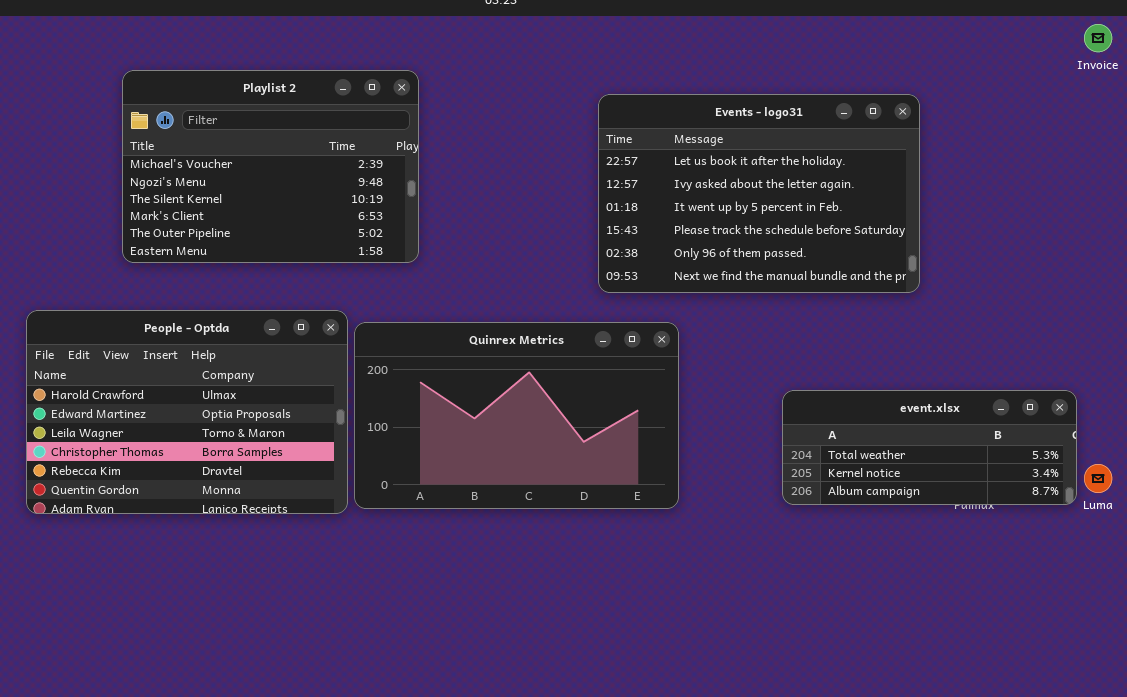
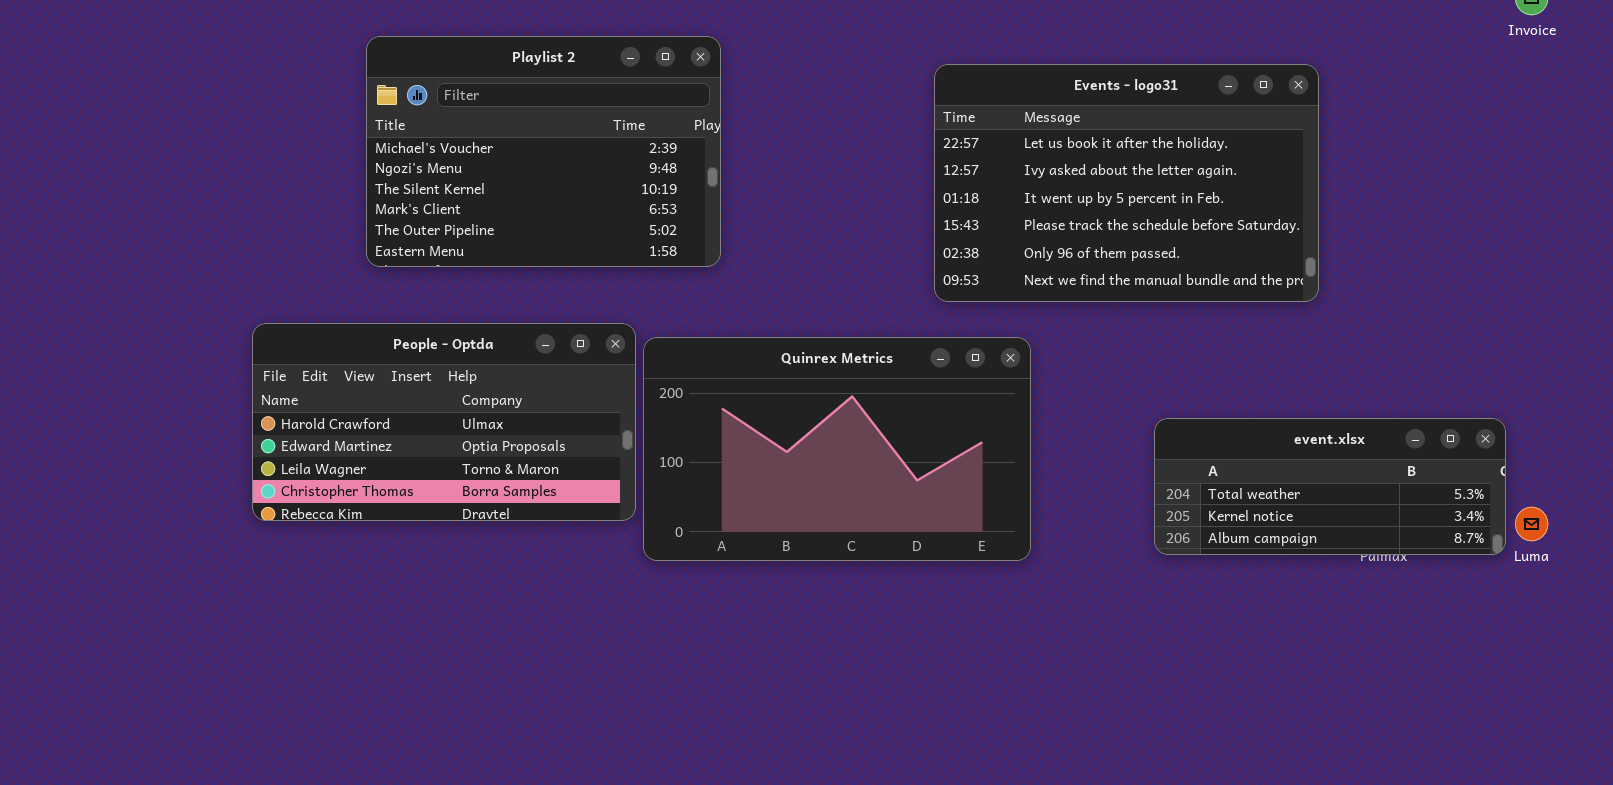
People - Optda: [26,310,348,514] -> [252,323,636,521], resized

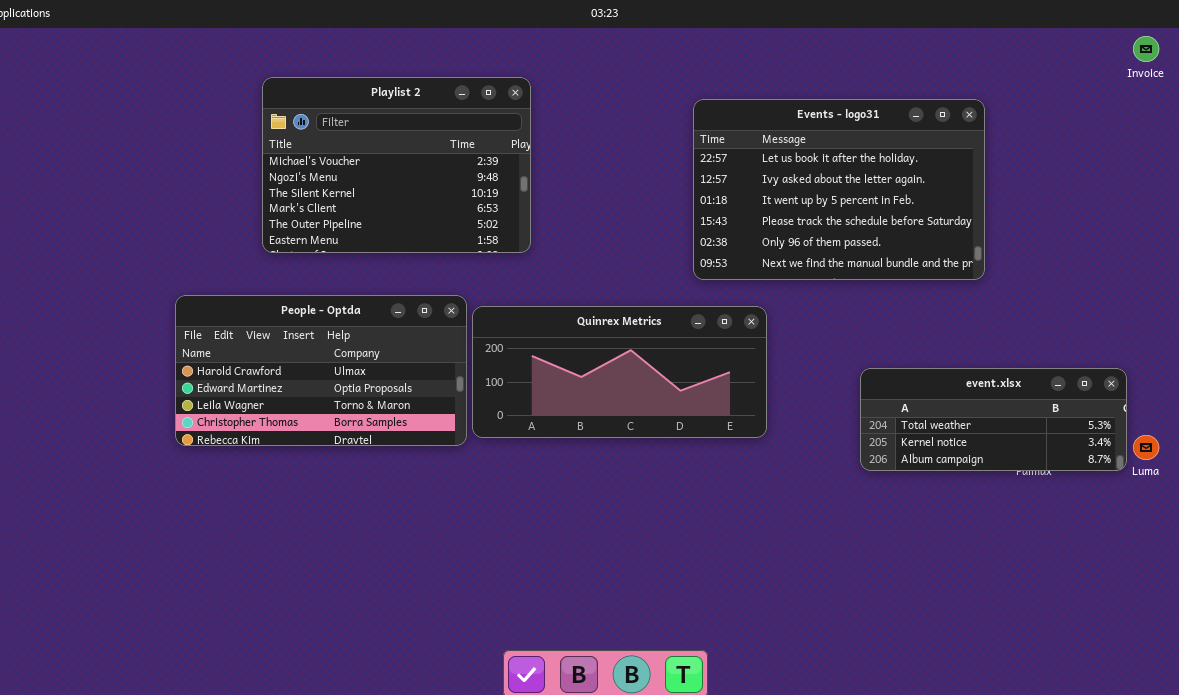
Quinrex Metrics: [643,337,1031,561] -> [472,306,767,438], resized

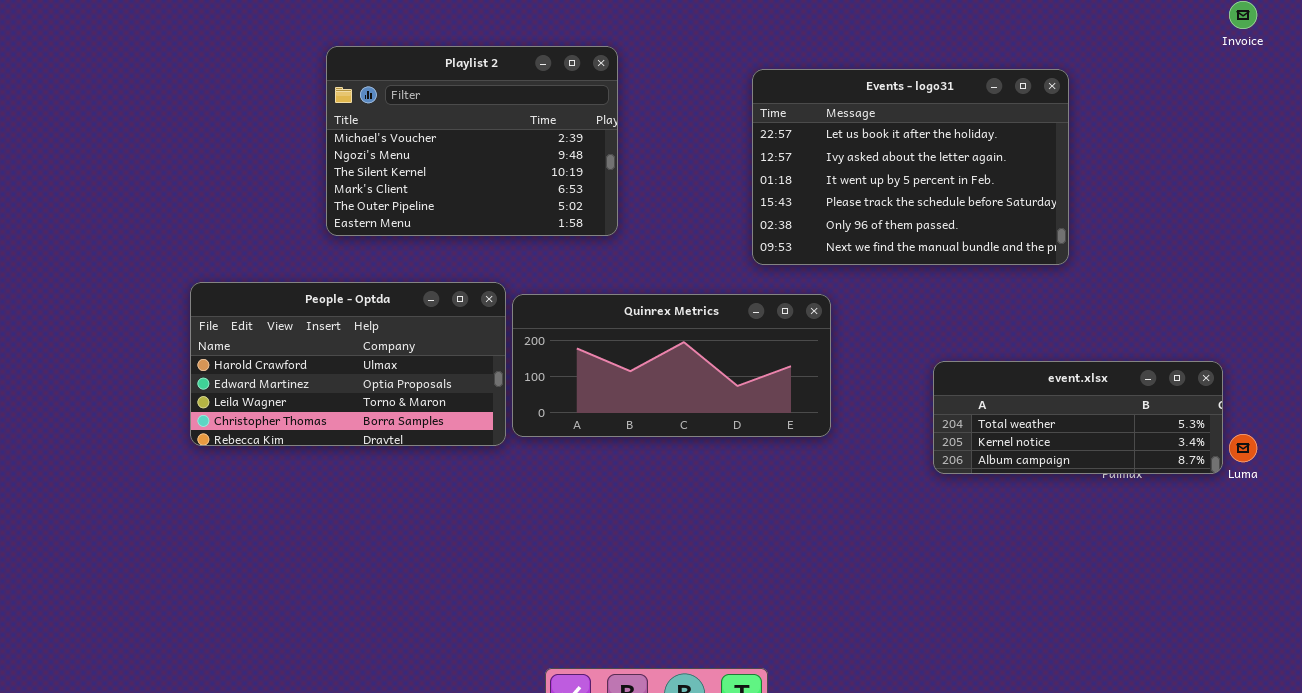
Playlist 2: [262,77,531,253] -> [326,46,618,236], moved

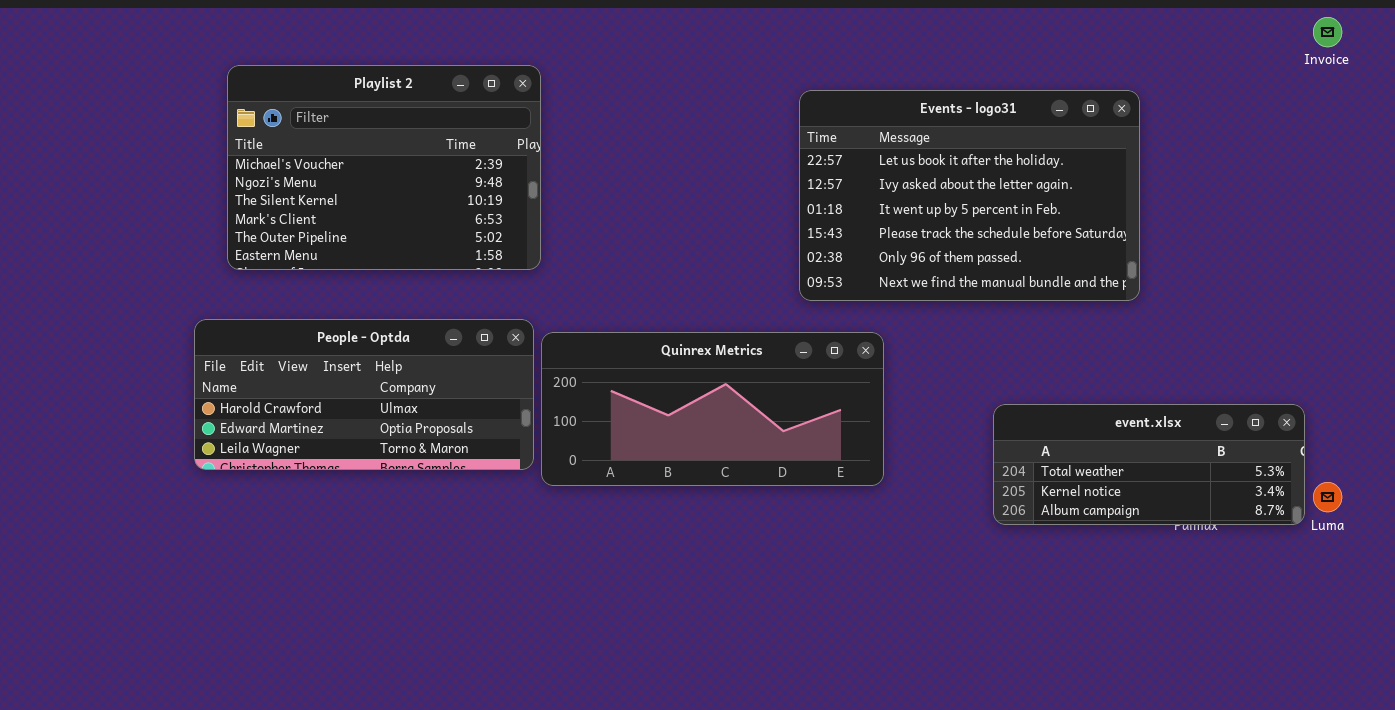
Playlist 2: [326,46,618,236] -> [227,65,541,270], moved
People - Optda: [190,282,506,446] -> [194,319,534,470], resized

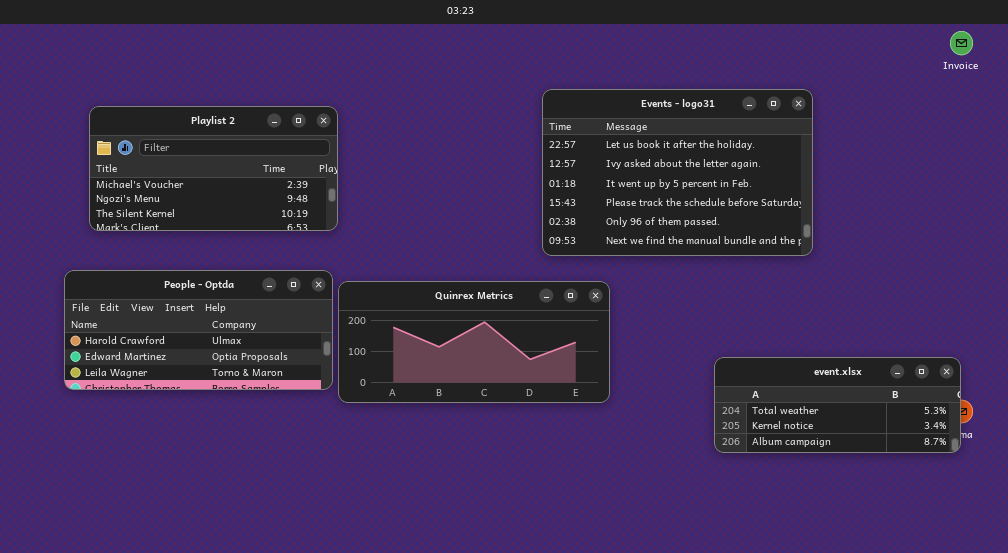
Playlist 2: [227,65,541,270] -> [89,106,338,231], resized
event.xlsx: [993,404,1305,525] -> [714,357,961,453], moved

